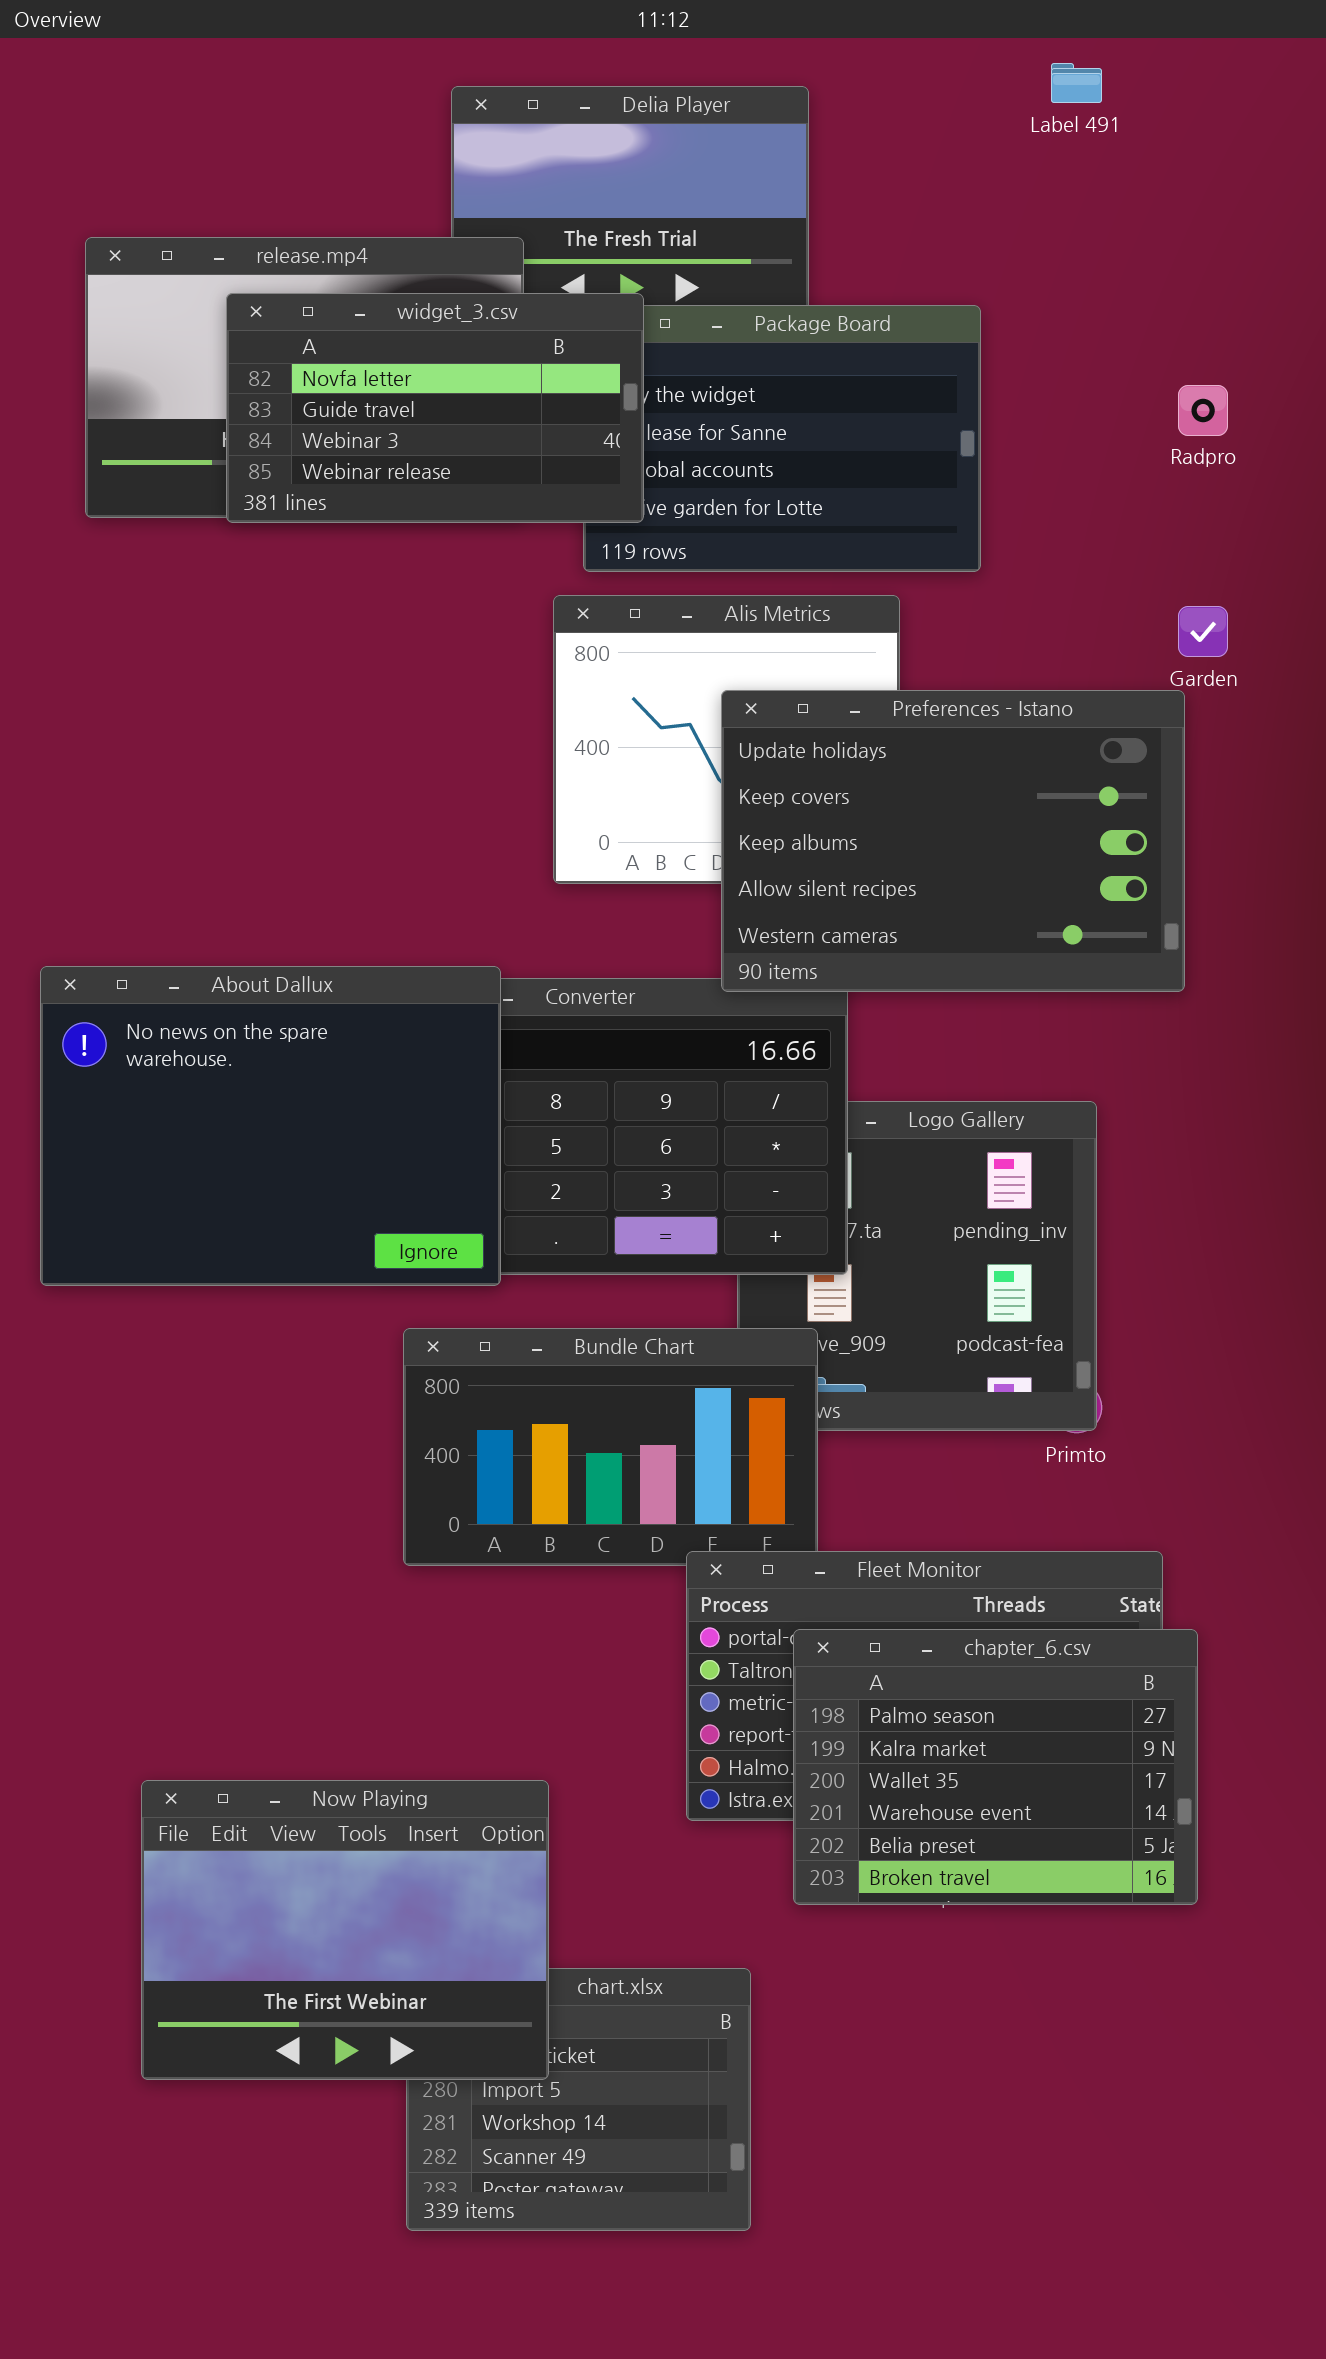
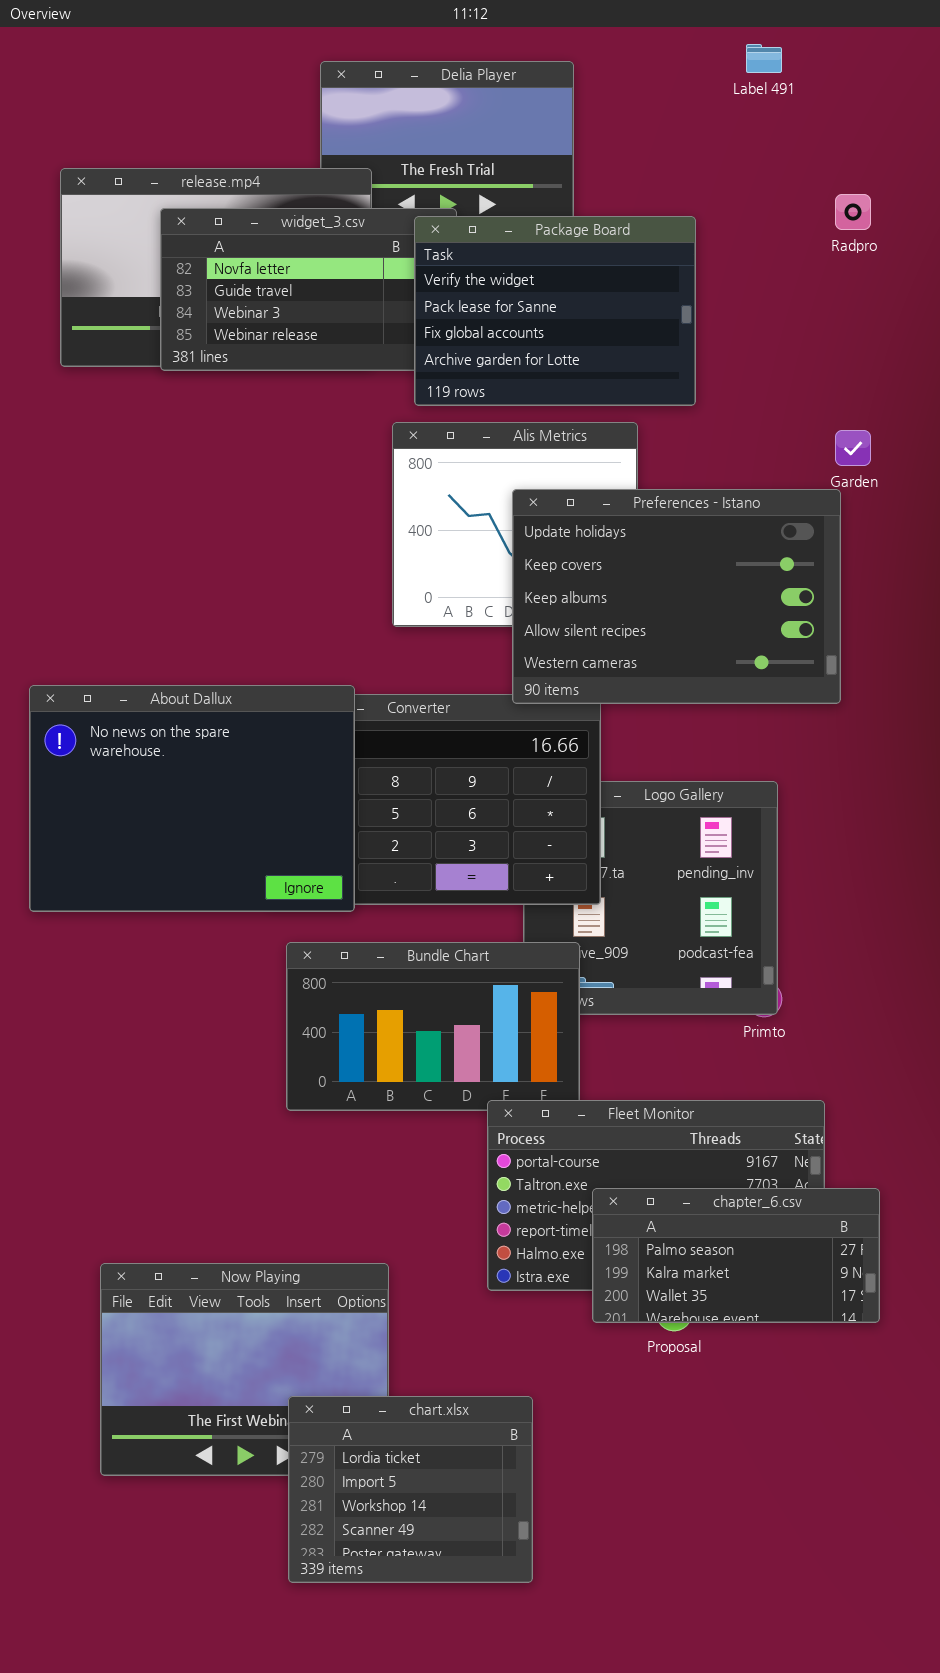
Package Board: [583,305,981,572] -> [414,216,696,406], raised
Radpro: [1178,385,1228,436] -> [835,194,871,230], moved
chapter_6.csv: [793,1629,1198,1905] -> [592,1188,880,1323], moved, resized
chart.xlsx: [406,1968,751,2231] -> [288,1396,533,1583], raised

